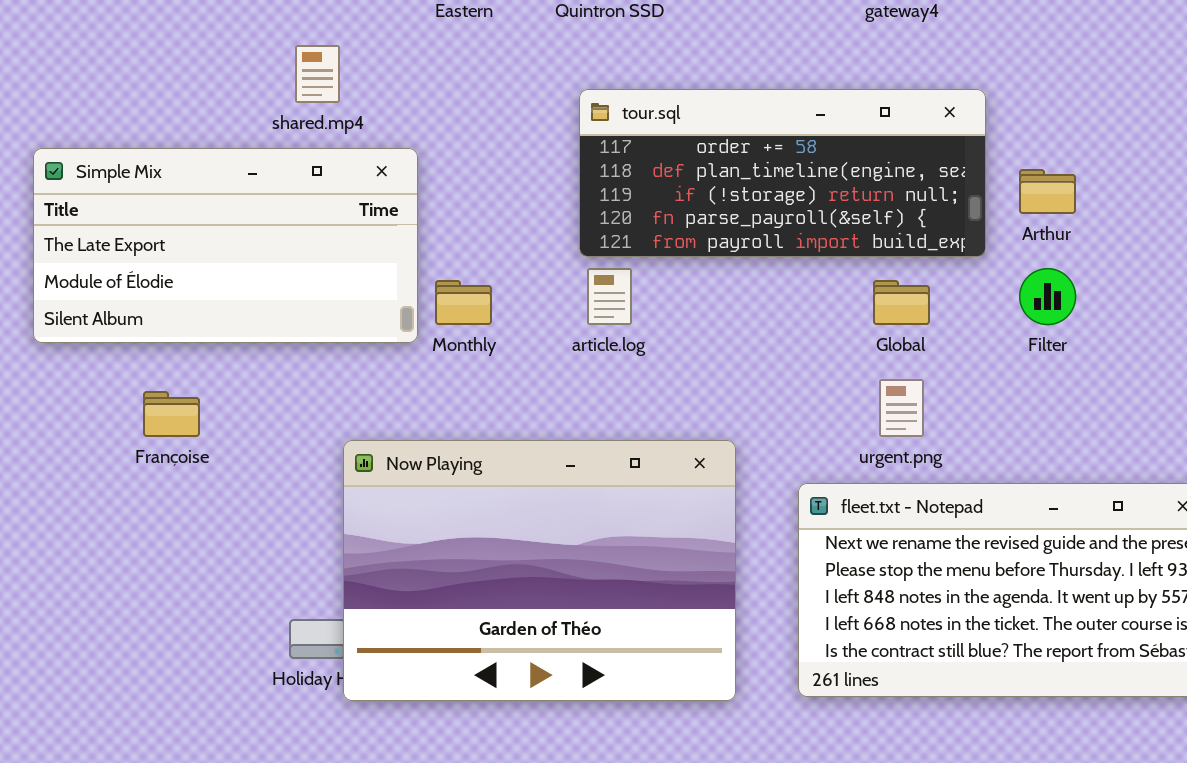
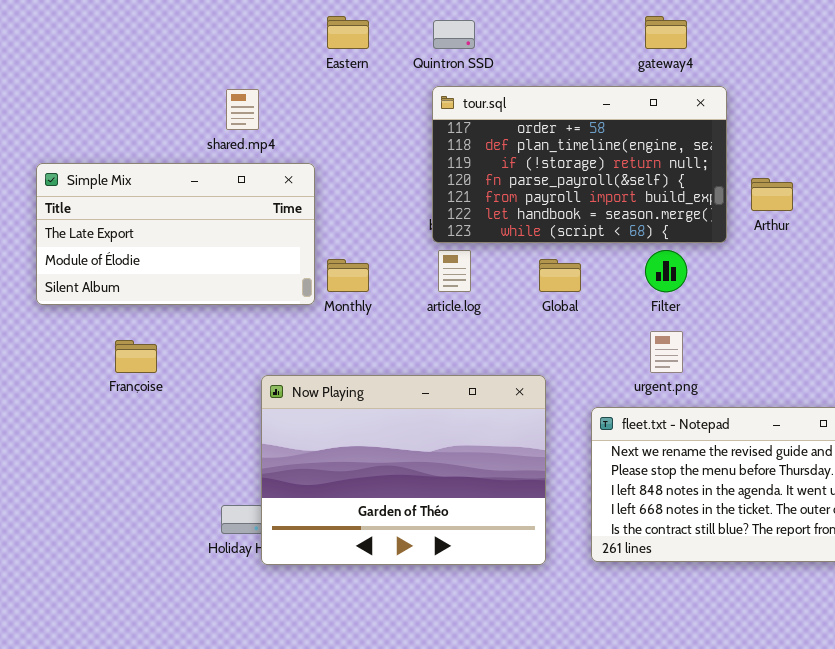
tour.sql: [579,89,986,257] -> [432,86,727,243], resized
Filter: [1019,268,1076,325] -> [645,250,687,292], moved
Global: [873,280,930,325] -> [539,259,581,292], moved

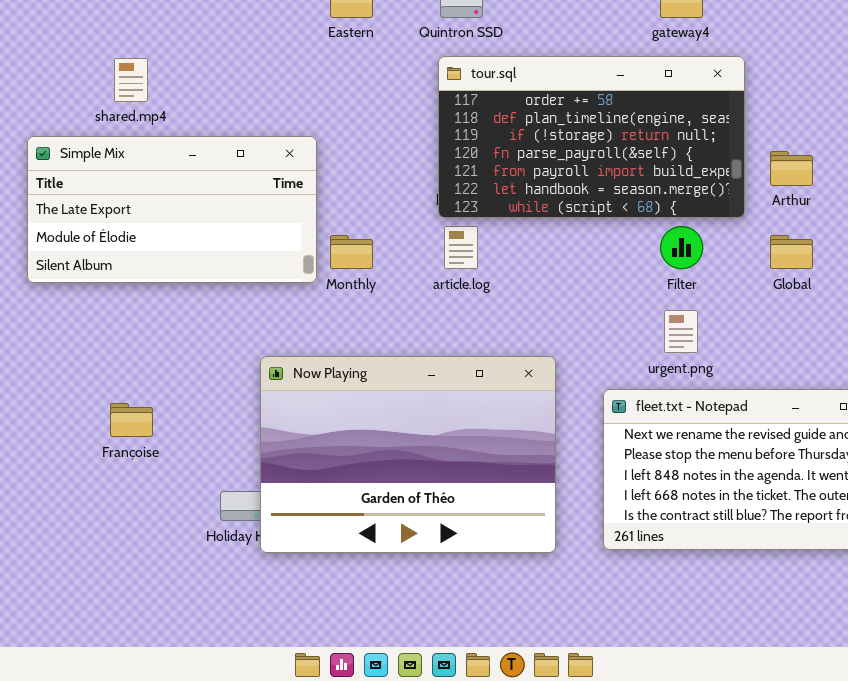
shared.mp4: [226,89,259,130] -> [114,58,148,102], moved
Global: [539,259,581,292] -> [770,235,813,269], moved
Françoise: [115,340,157,373] -> [110,403,153,437], moved

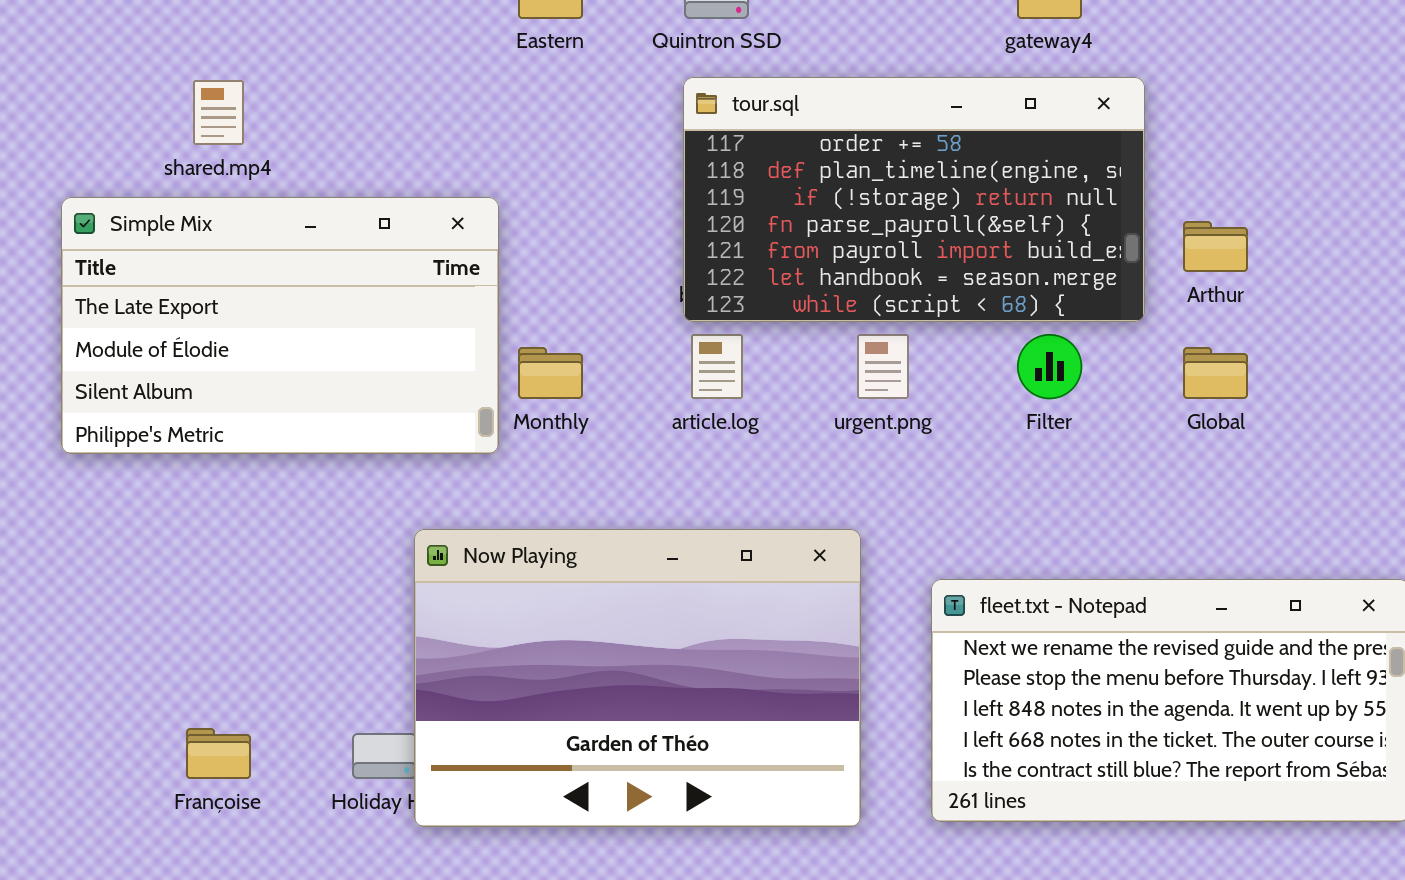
Simple Mix: [27,136,317,283] -> [61,197,499,454], resized
urgent.png: [664,310,698,353] -> [857,334,909,399], moved
Françoise: [110,403,153,437] -> [186,728,251,779], moved

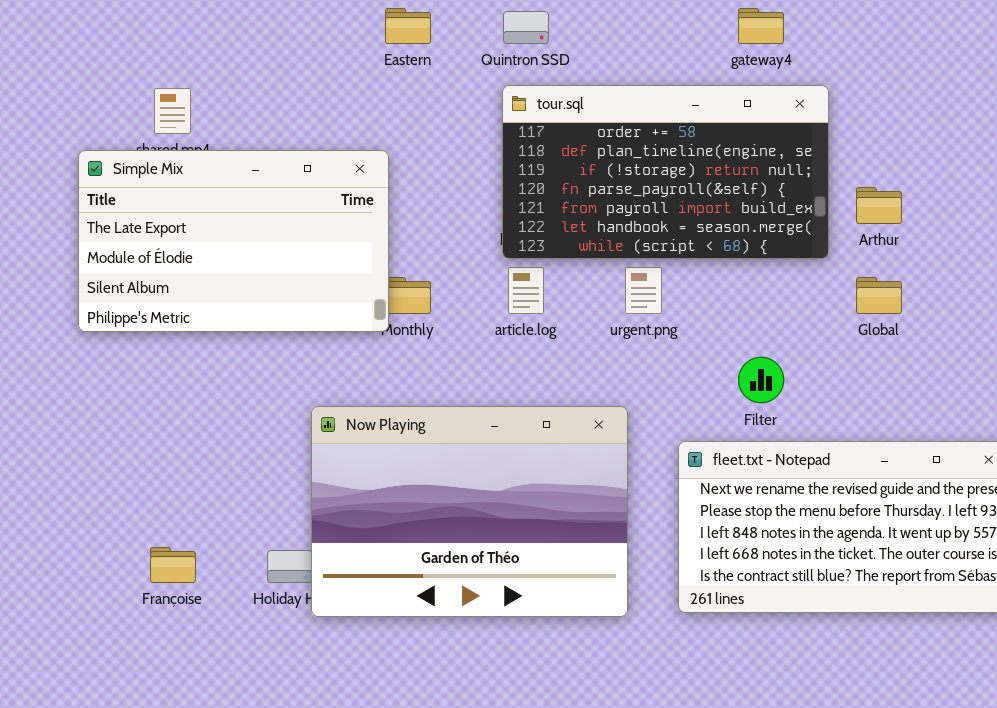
Simple Mix: [61,197,499,454] -> [78,150,389,332], moved
Filter: [1017,334,1082,399] -> [738,357,784,403], moved

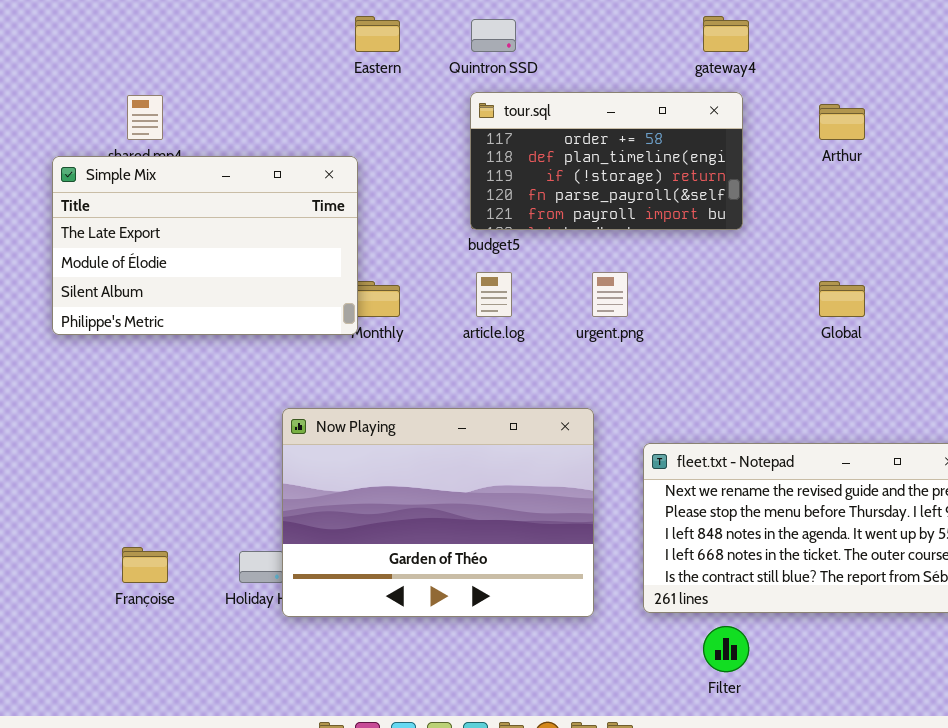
tour.sql: [502,85,829,259] -> [470,92,743,230], resized
Arthur: [856,187,902,224] -> [819,104,865,140], moved
Filter: [738,357,784,403] -> [703,626,749,672], moved

